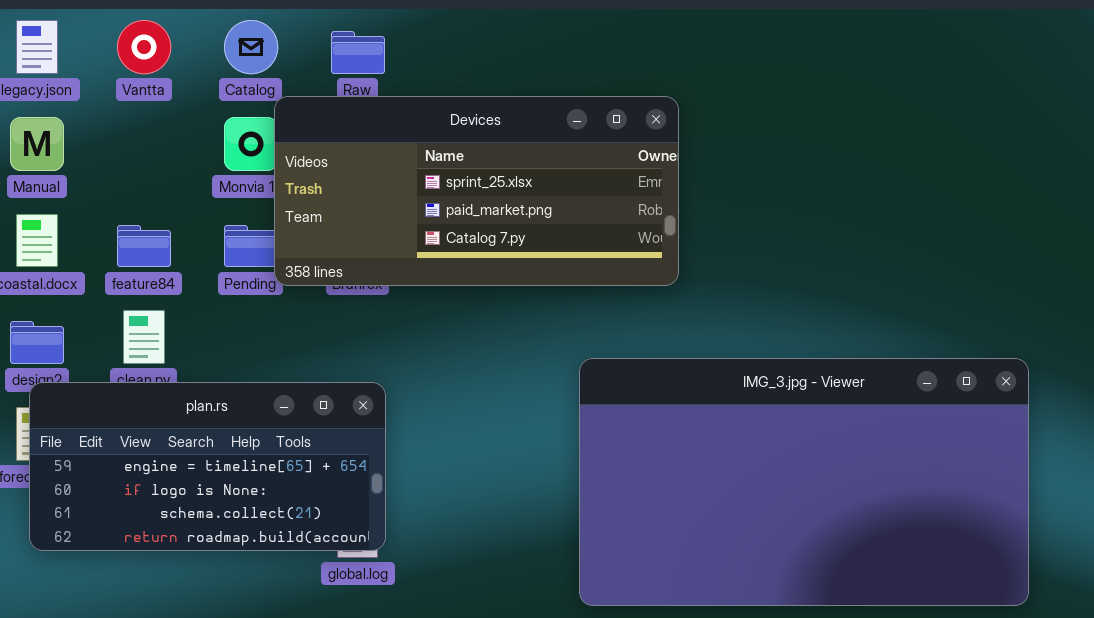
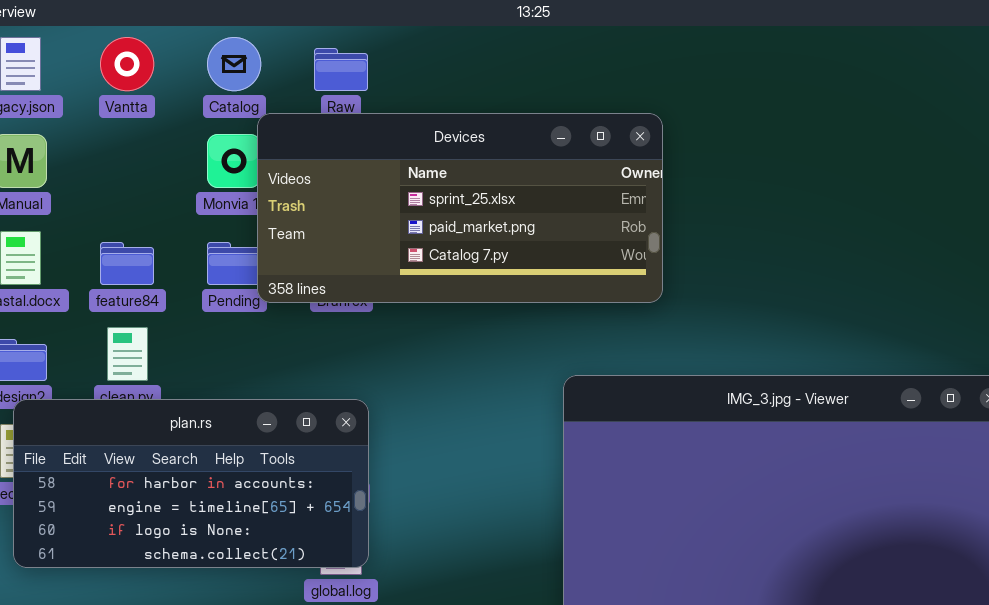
plan.rs: [29,382,386,551] -> [13,399,369,568], scrolled up 1 row

